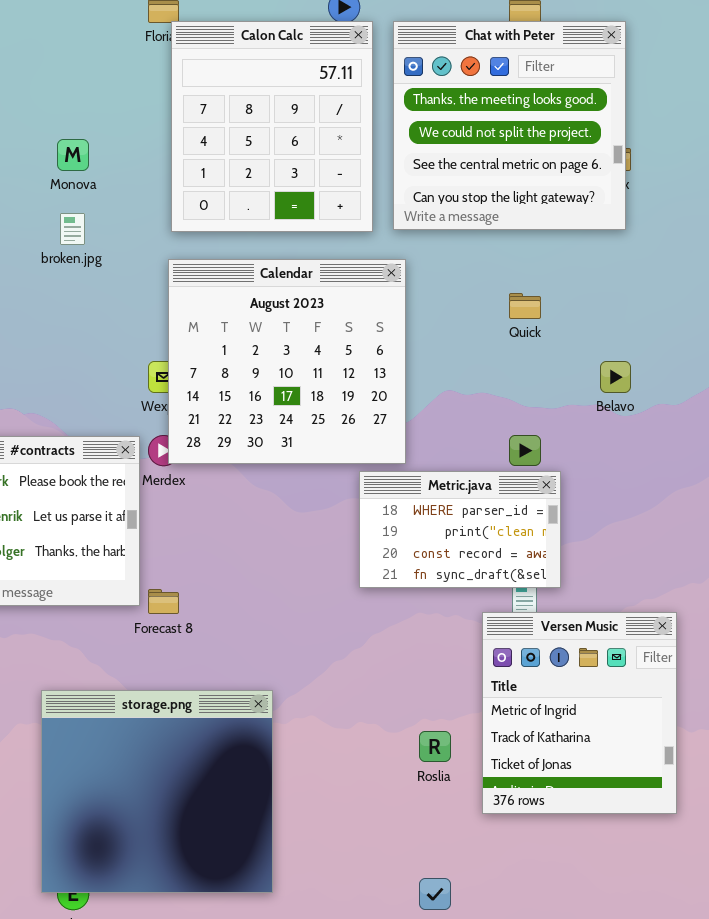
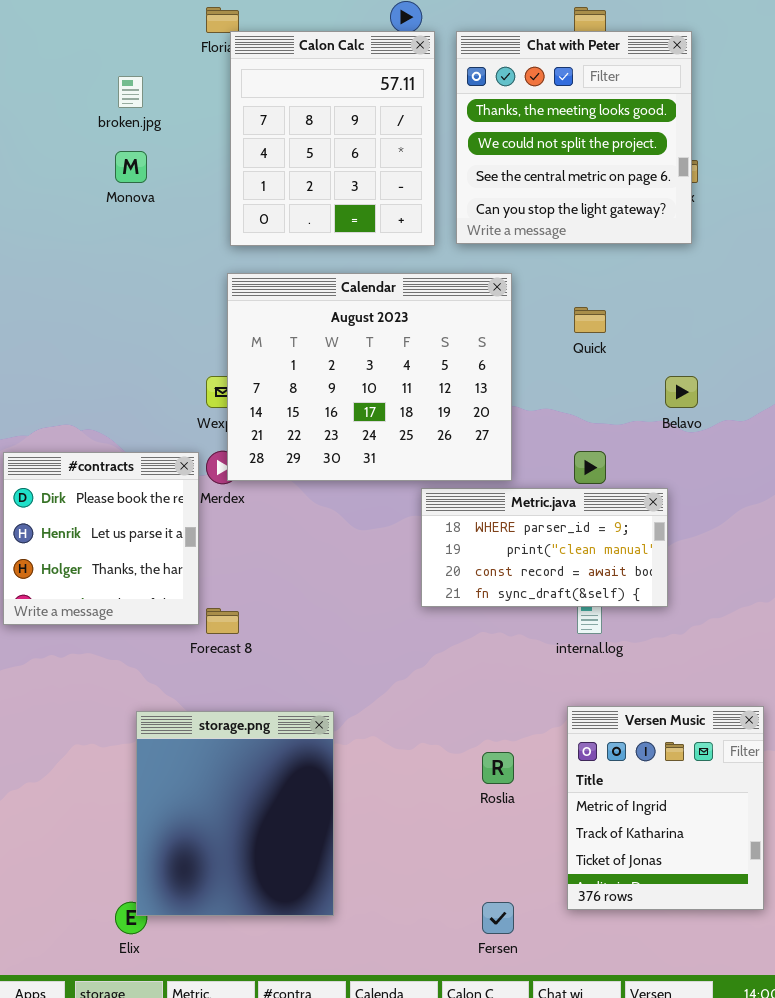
broken.jpg: [60,213,85,245] -> [118,76,143,108], moved
Calendar: [168,259,406,464] -> [227,273,512,481], resized
Metric.java: [359,471,561,588] -> [421,488,668,607], resized
Versen Music: [482,612,677,814] -> [567,706,764,910], moved
storage.png: [41,690,273,893] -> [136,711,334,916], resized

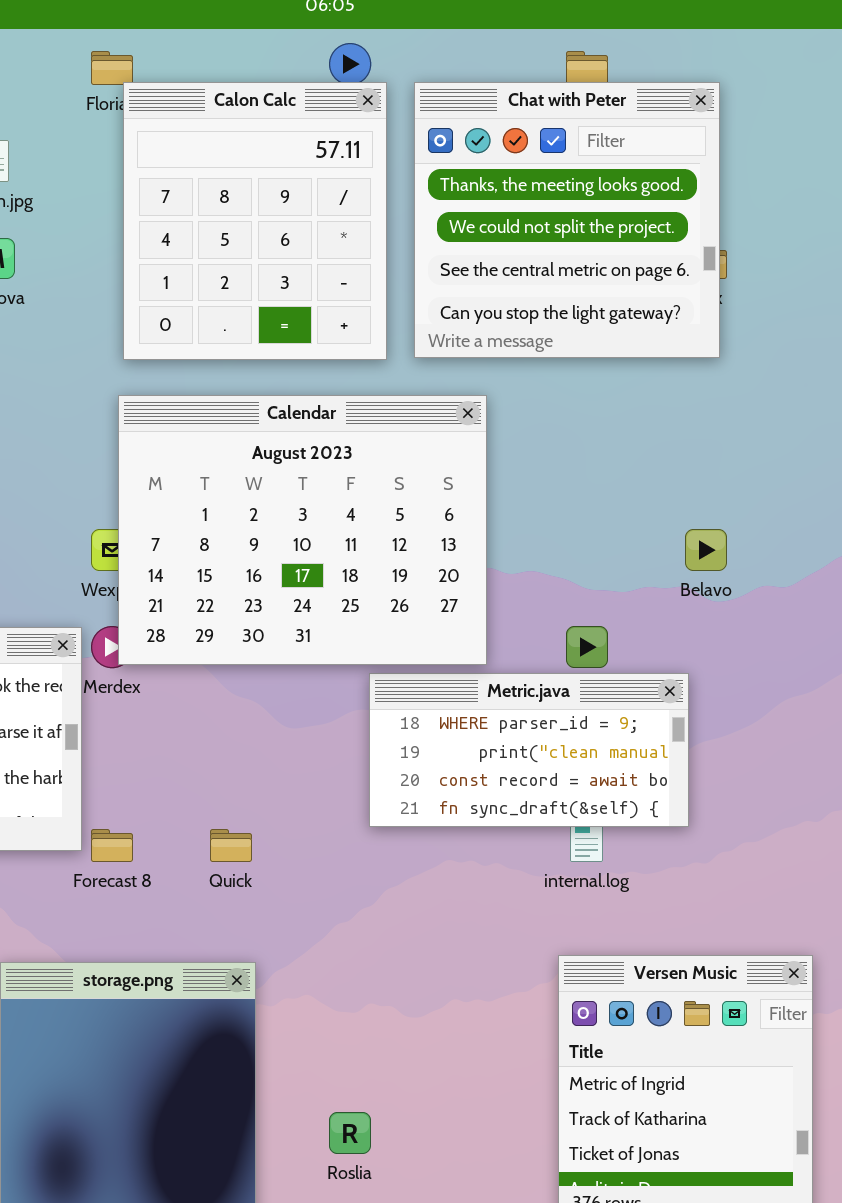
Quick: [574,307,606,333] -> [210,829,252,862], moved
Roslia: [482,752,514,784] -> [329,1112,371,1154], moved

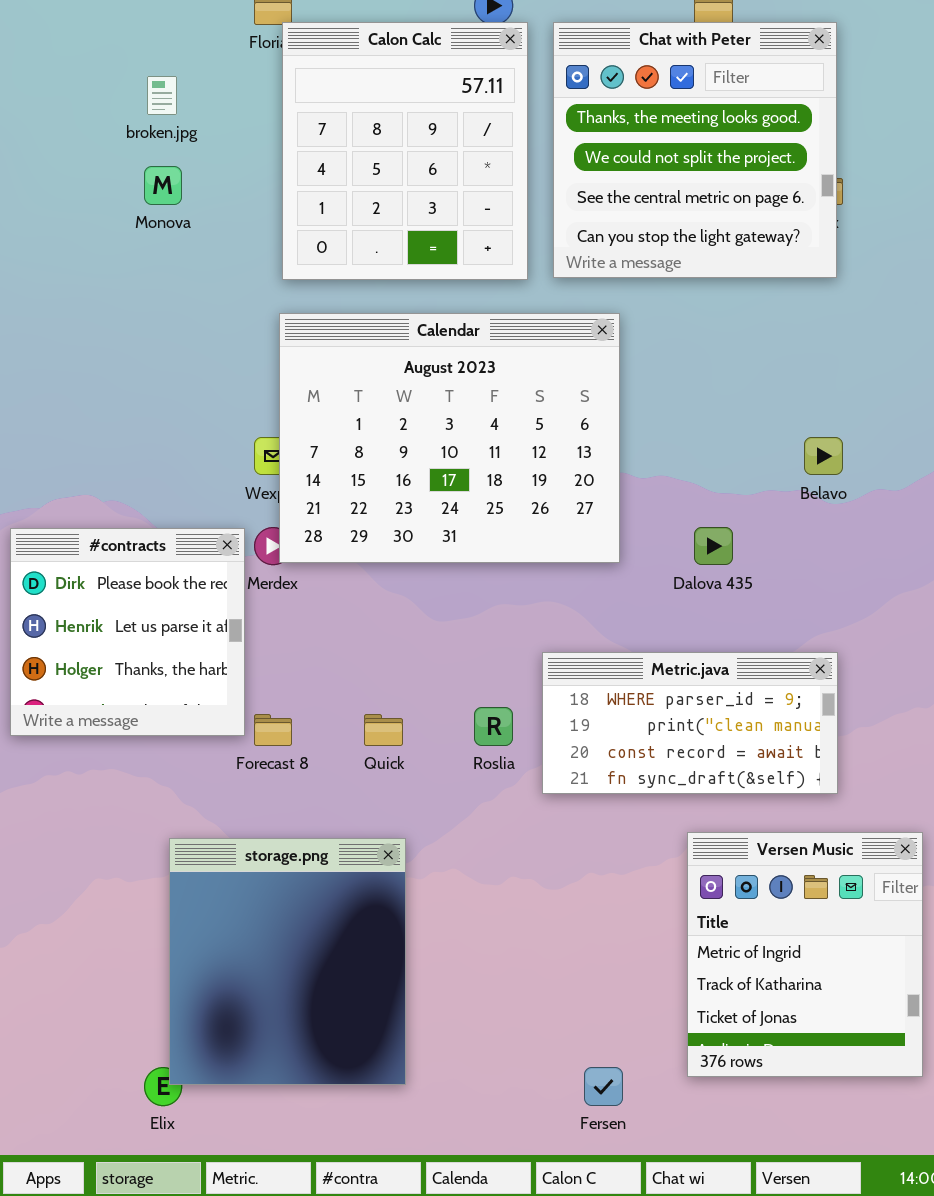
Metric.java: [369,673,689,827] -> [542,652,838,794], moved
Roslia: [329,1112,371,1154] -> [474,707,513,746], moved

